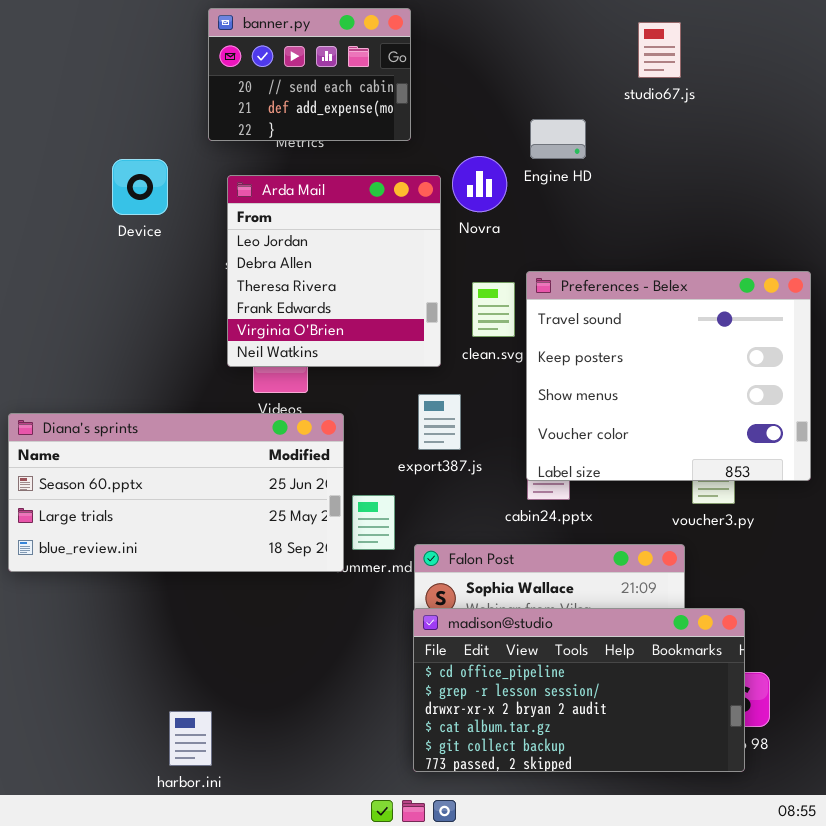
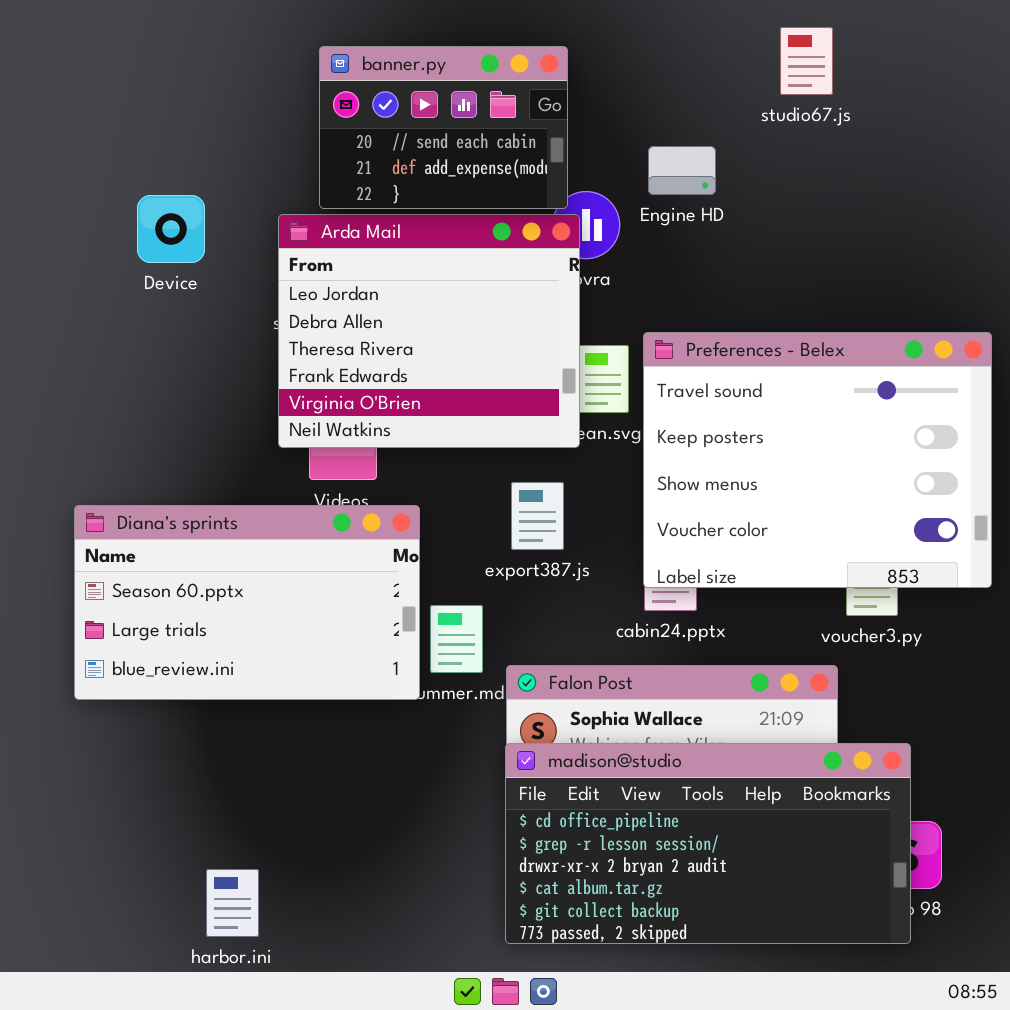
banner.py: [208,8,411,141] -> [319,46,568,209], moved
Arda Mail: [227,175,441,367] -> [278,214,580,448], resized
Diana's sprints: [8,413,344,572] -> [74,505,420,700], resized

